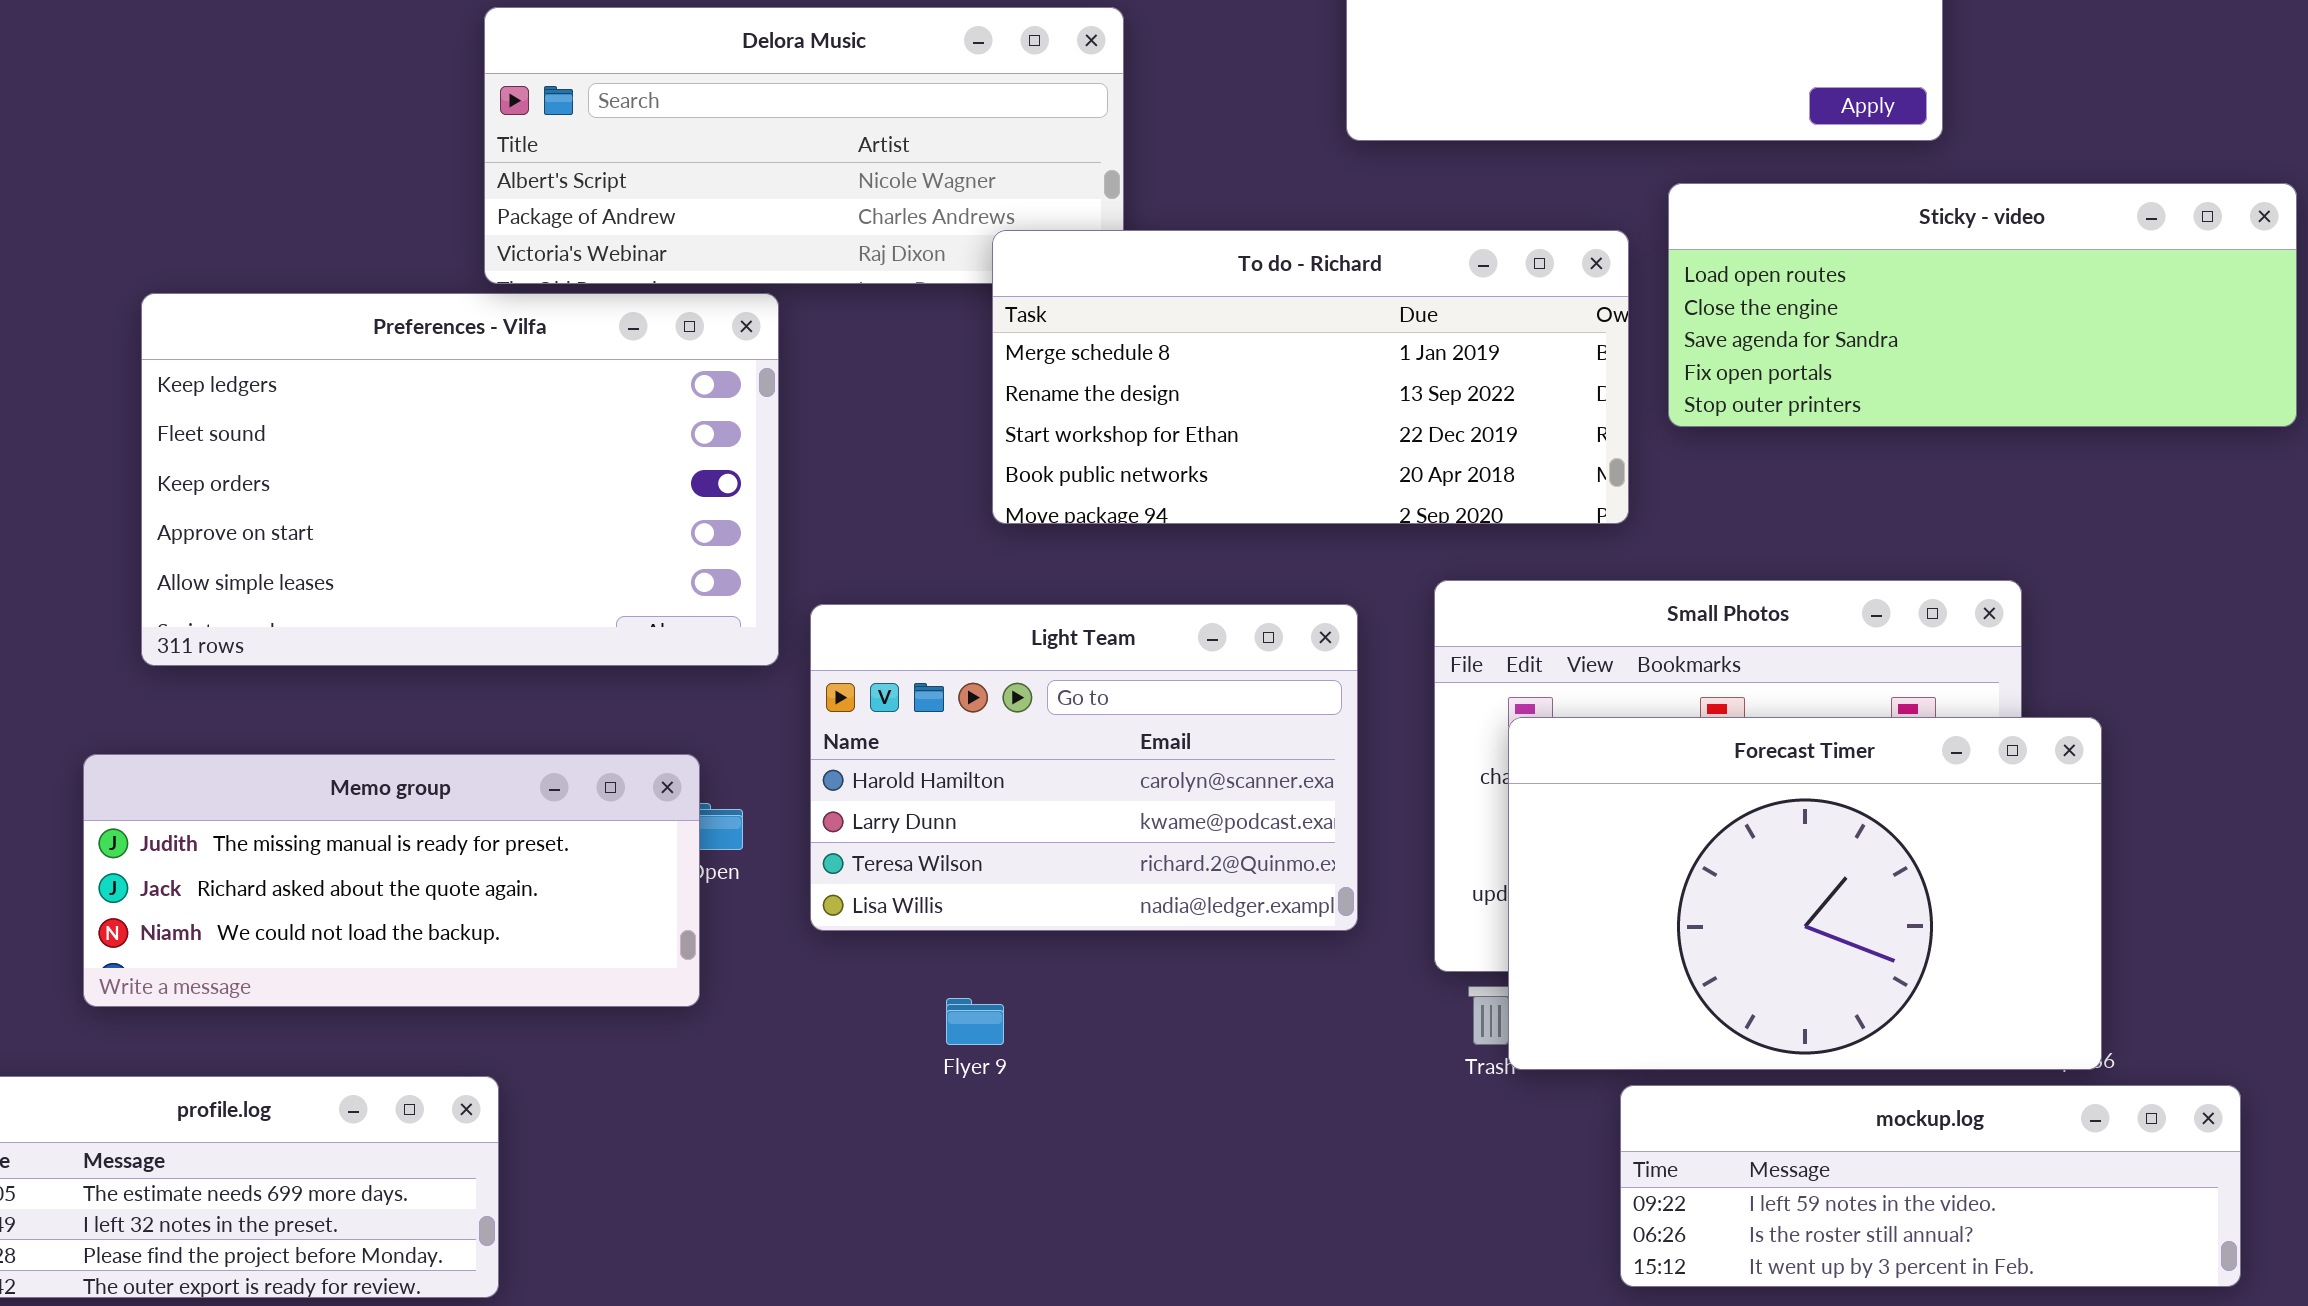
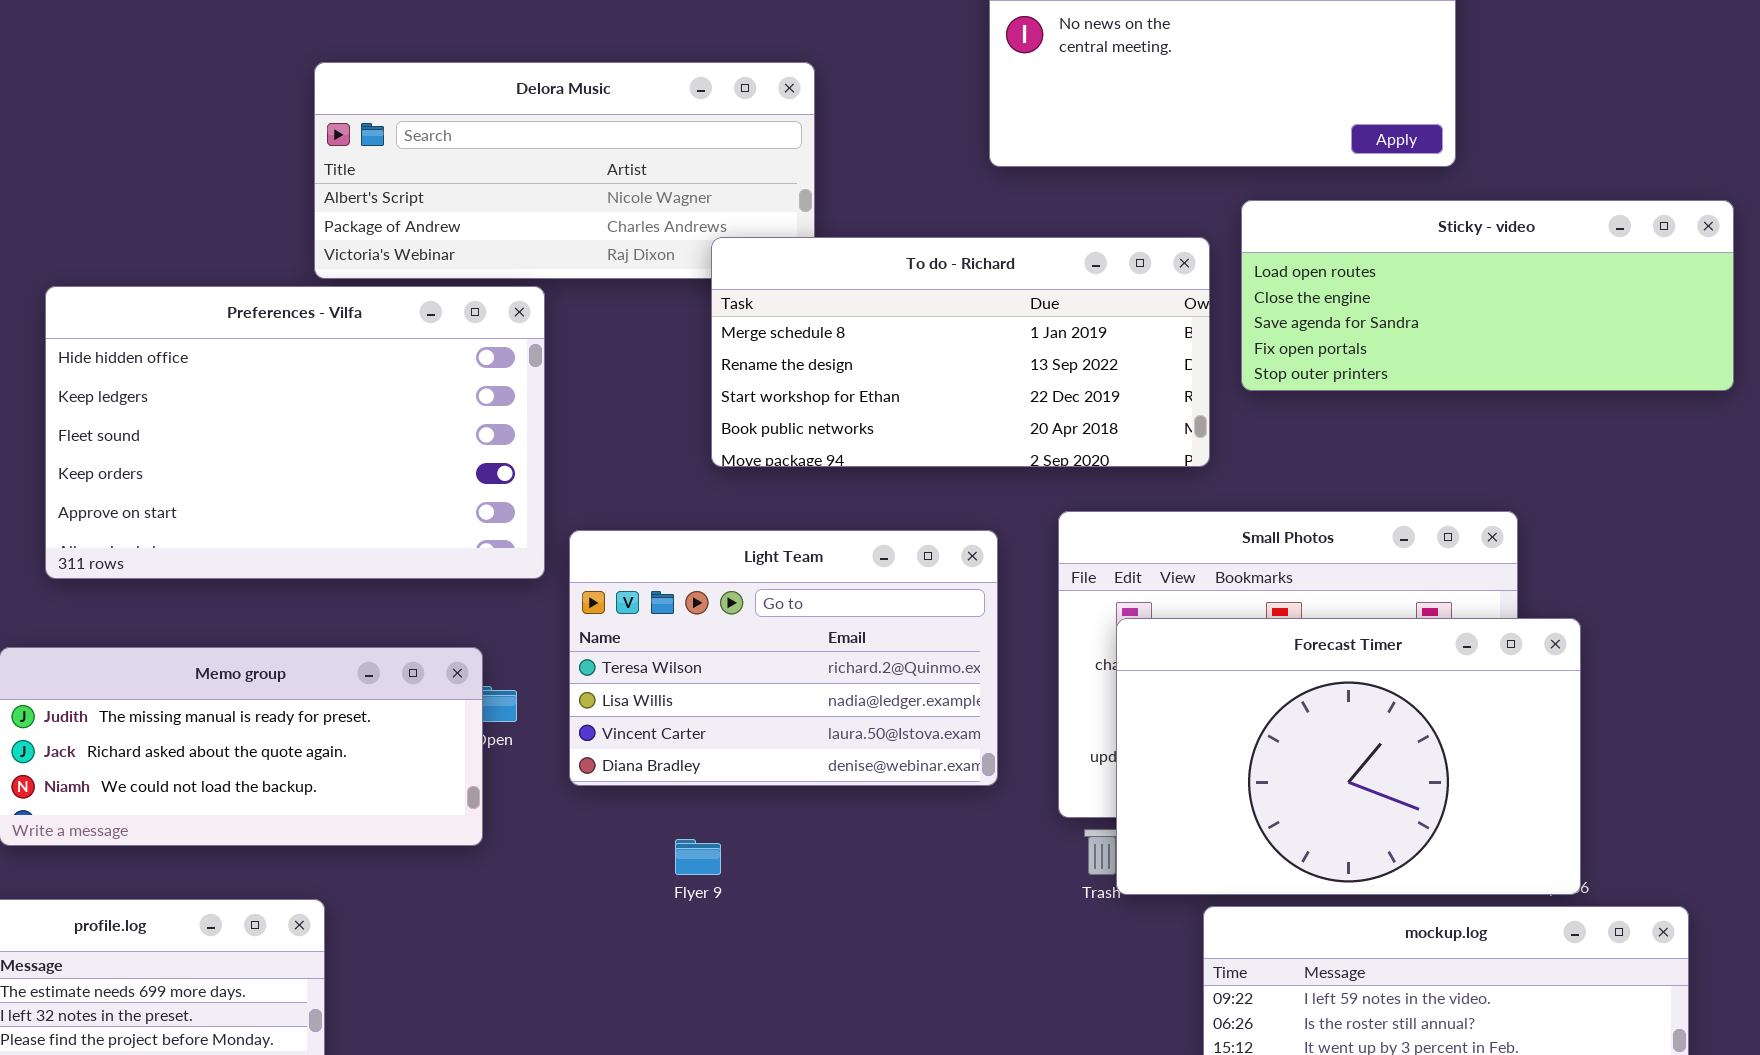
Preferences - Vilfa: [141,293,779,666] -> [45,286,545,579], scrolled up 1 row
Light Team: [810,604,1358,931] -> [569,530,998,786], scrolled down 2 rows

